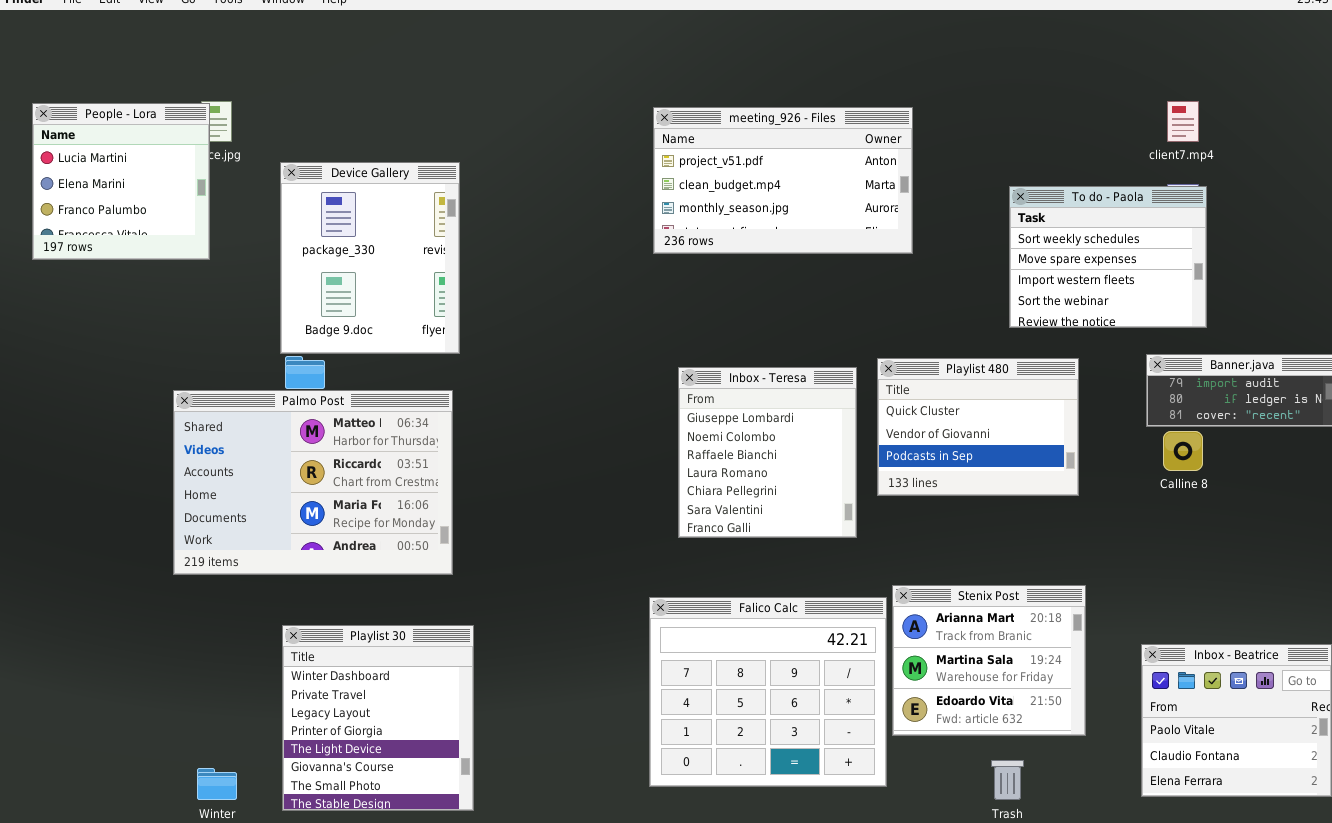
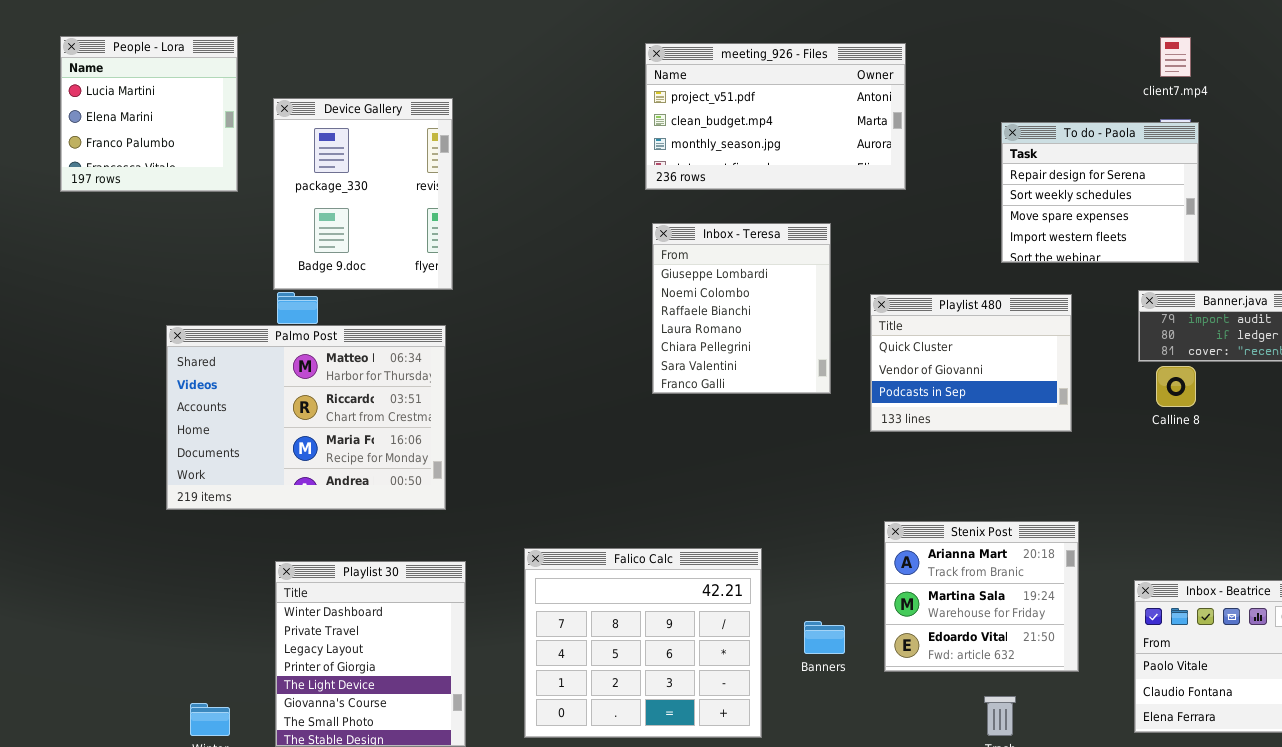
People - Lora: [32,103,210,260] -> [60,36,238,192], moved
To do - Paola: [1009,186,1207,328] -> [1001,122,1199,263], scrolled up 1 row
Inbox - Teresa: [678,367,857,538] -> [652,223,831,394], moved
Falico Calc: [649,597,887,787] -> [524,548,762,738], moved

